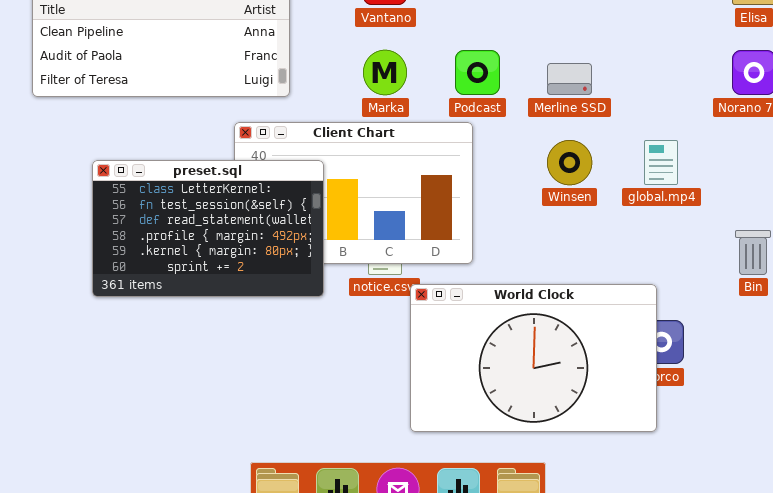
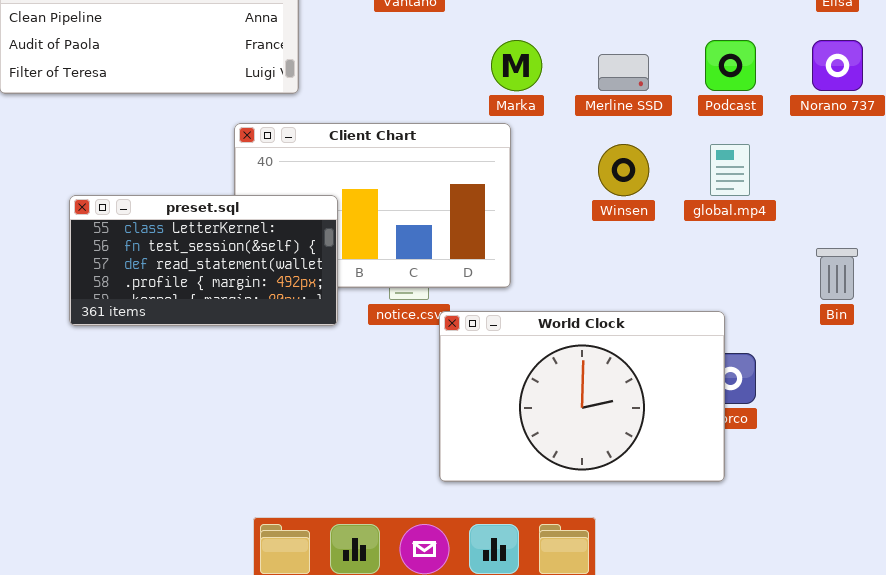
Marka: [363,50,407,95] -> [491,40,542,91], moved
Podcast: [455,50,500,95] -> [705,40,756,91], moved
preset.sql: [92,160,324,297] -> [69,195,338,326], resized

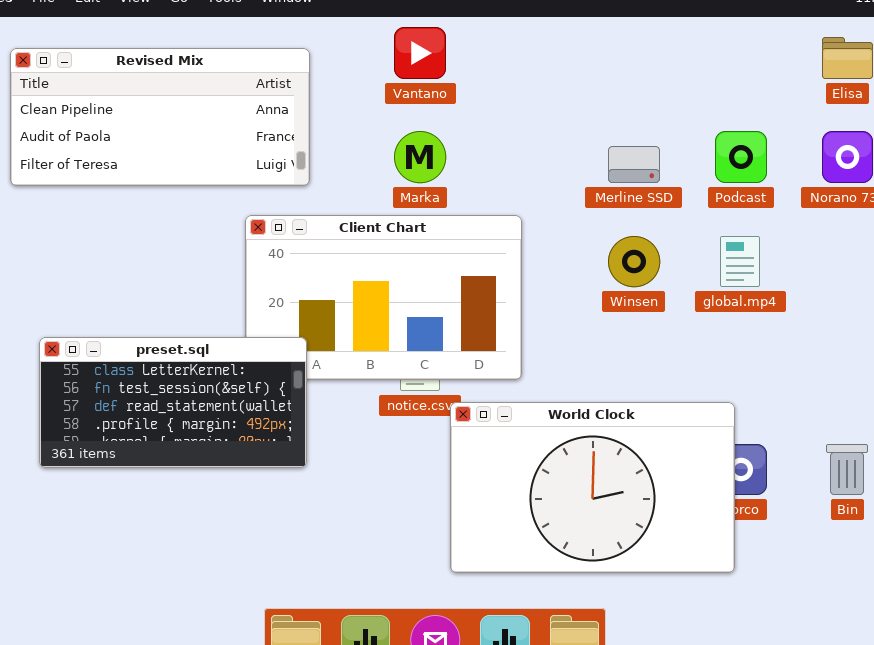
Marka: [491,40,542,91] -> [394,131,446,183], moved
preset.sql: [69,195,338,326] -> [39,337,307,468], moved
Bin: [816,248,858,300] -> [826,444,868,495], moved

